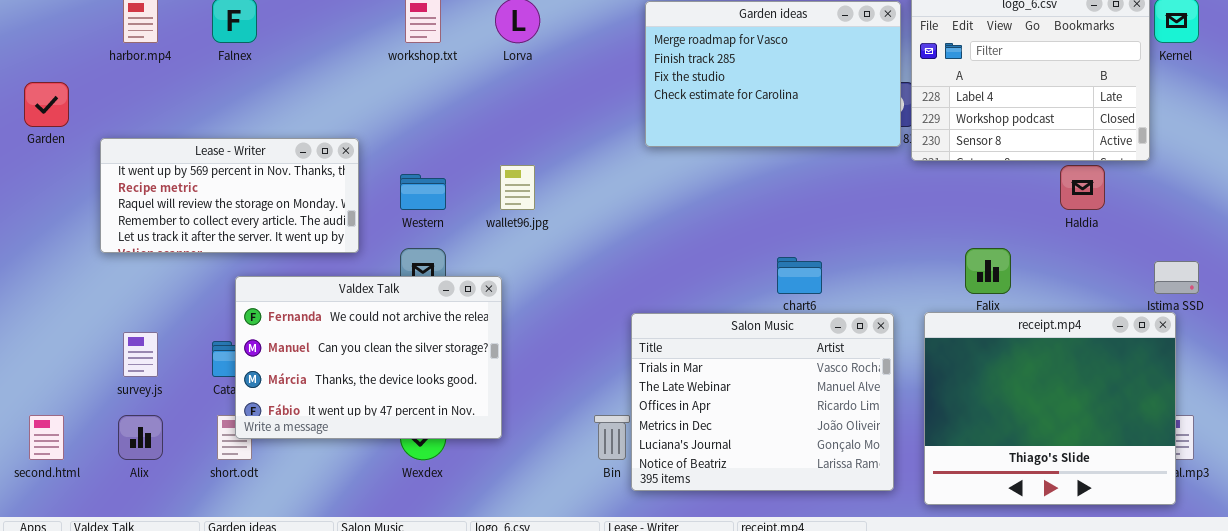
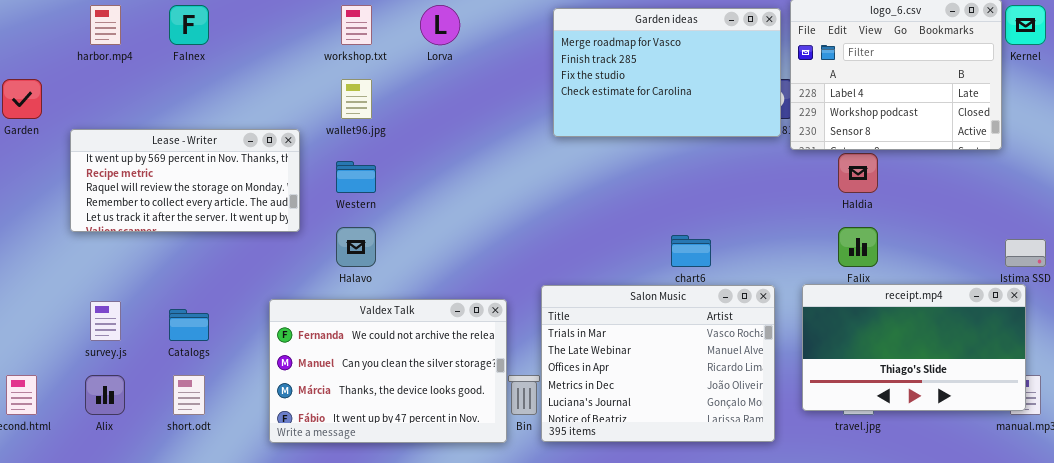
wallet96.jpg: [500,165,535,210] -> [341,79,372,119], moved
Haldia: [1060,165,1105,210] -> [838,153,878,193], moved
Valdex Talk: [235,276,502,439] -> [269,299,507,443], moved
receipt.mp4: [924,312,1176,505] -> [802,284,1026,411], resized

